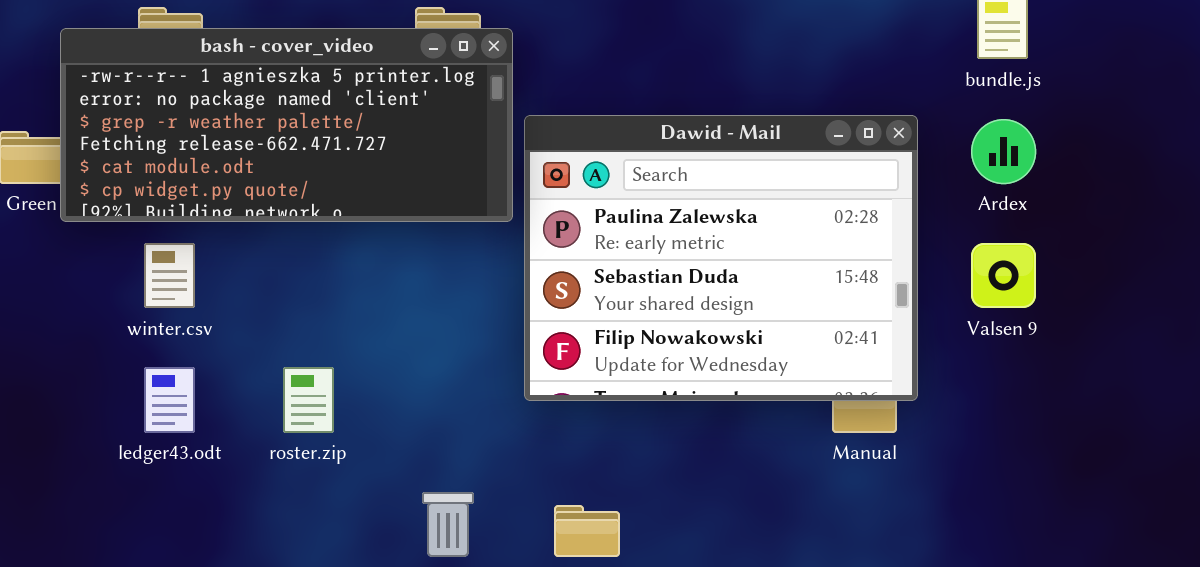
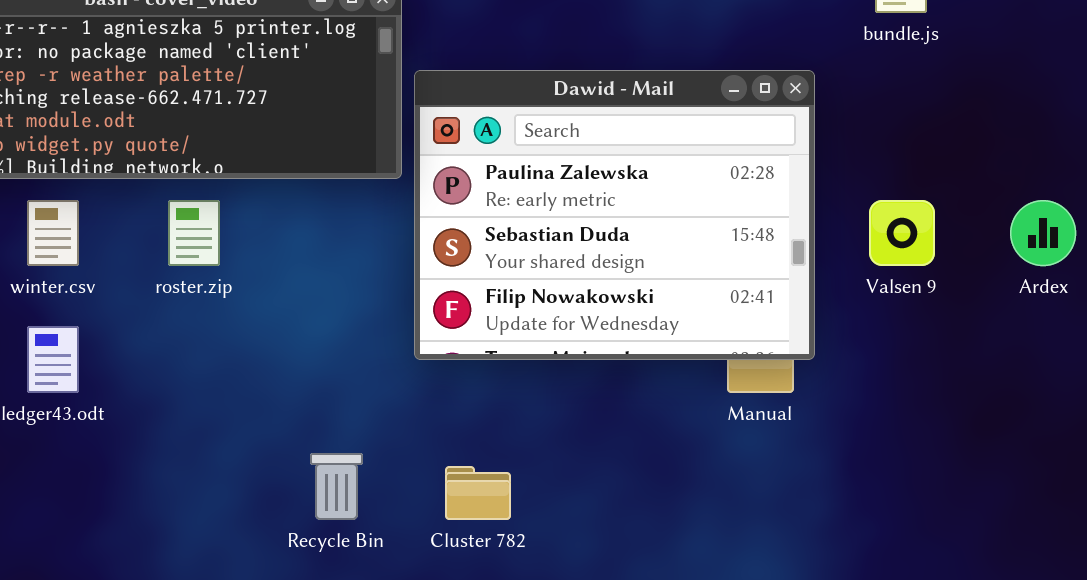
Ardex: [971,119,1036,184] -> [1010,200,1076,266], moved
roster.zip: [283,367,334,433] -> [168,200,220,266], moved

